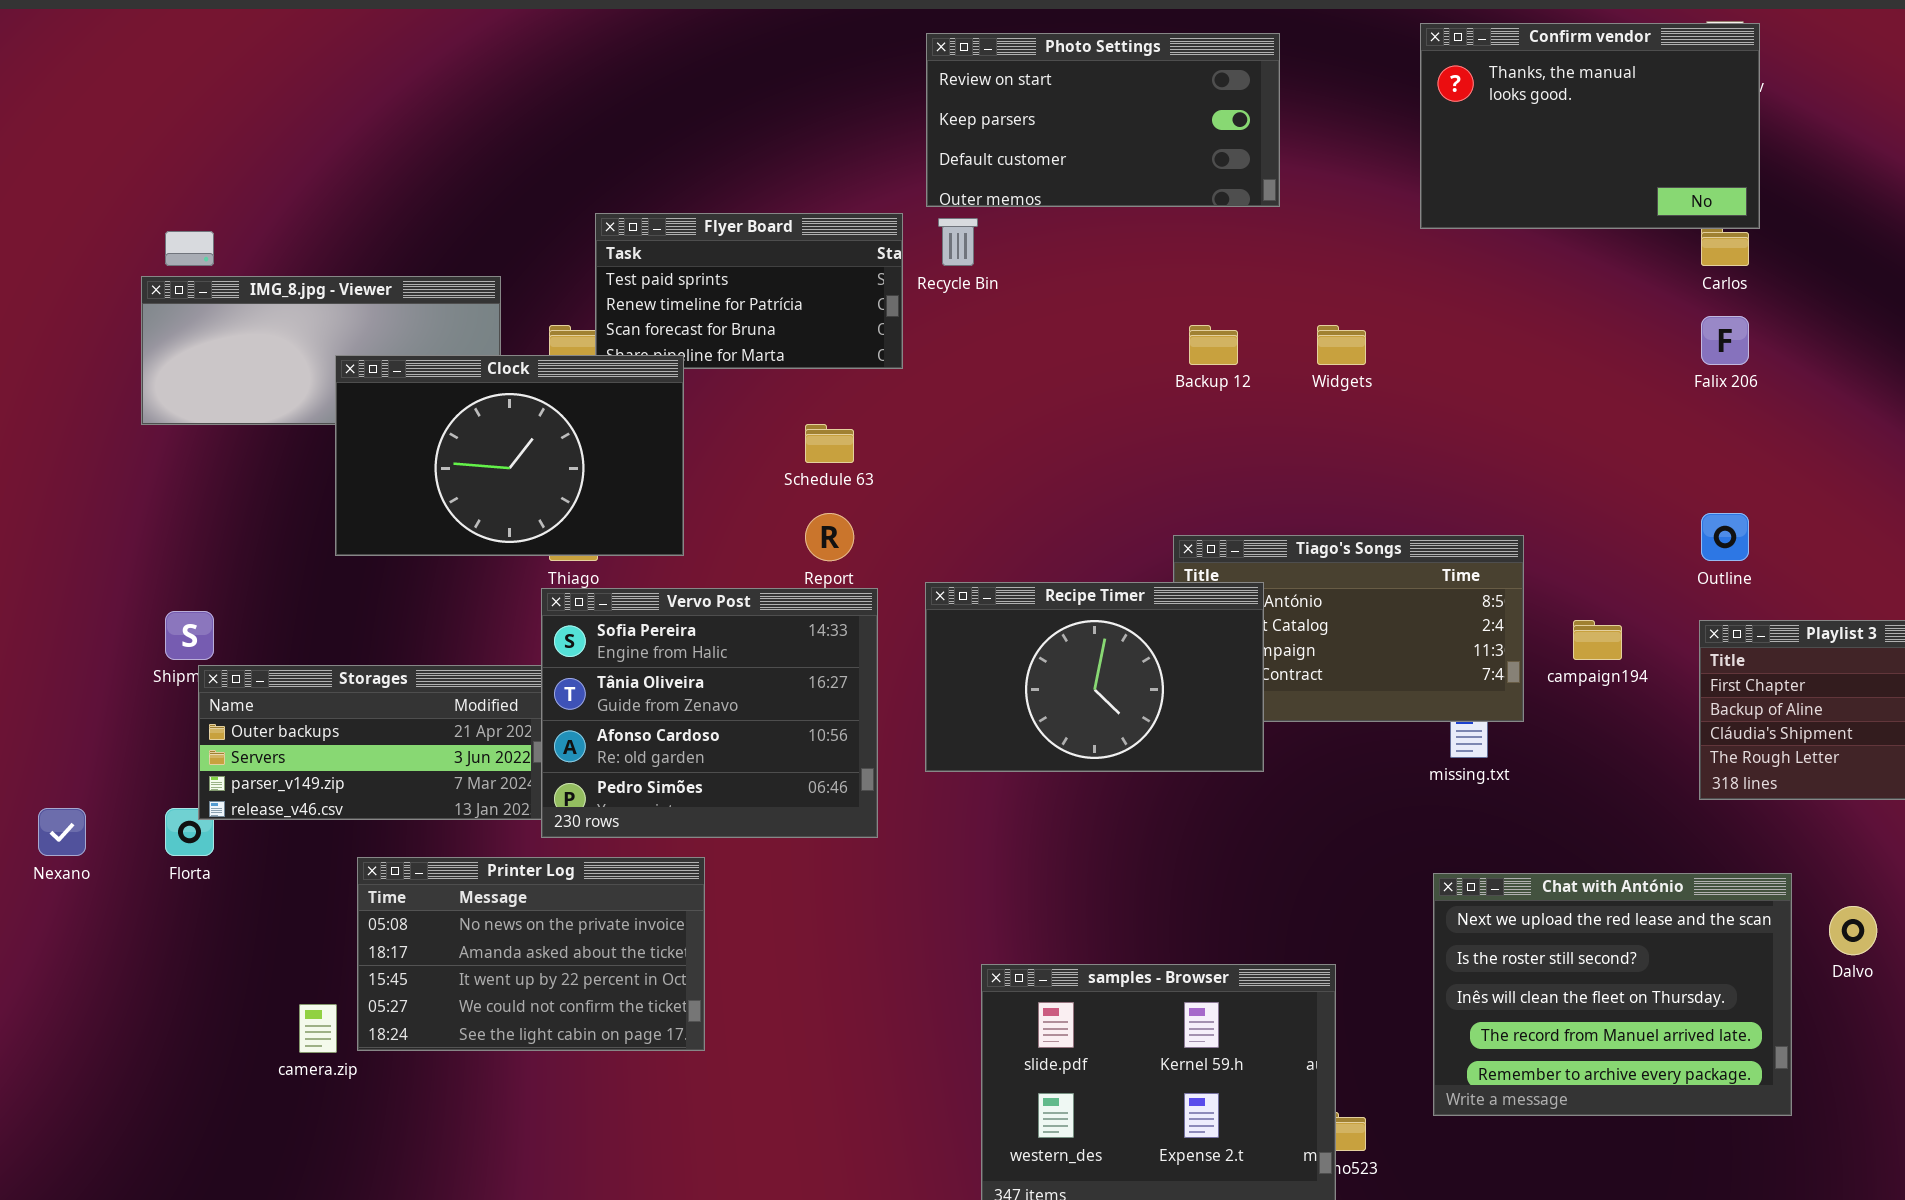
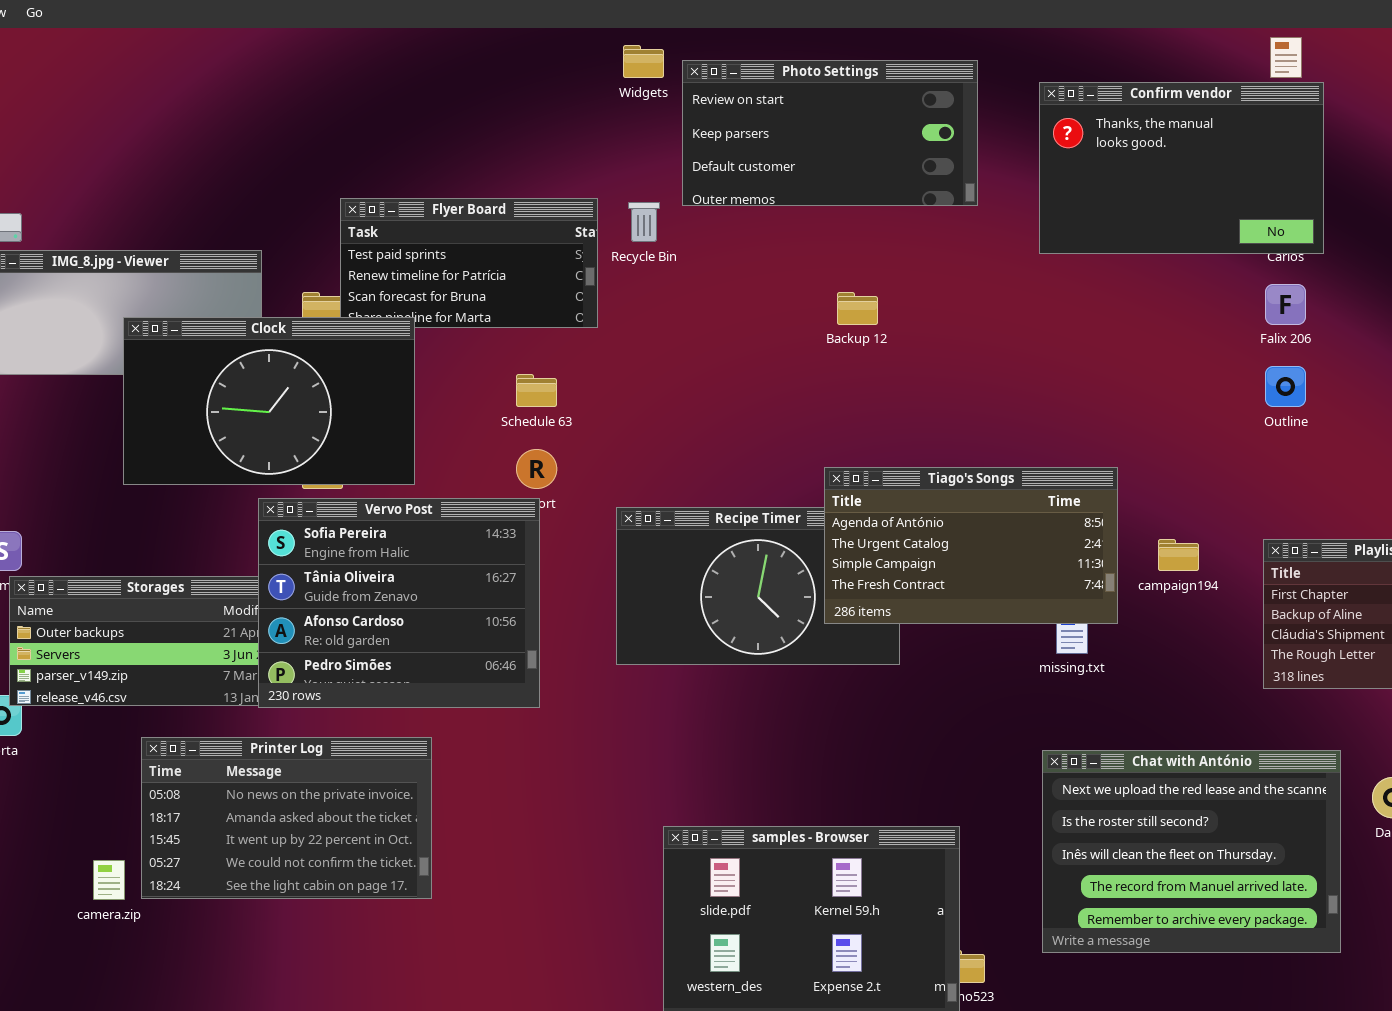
Confirm vendor: [1420,23,1760,229] -> [1039,82,1324,254], moved
Photo Settings: [926,33,1280,207] -> [682,60,978,206], moved
Widgets: [1317,325,1366,365] -> [623,45,664,78], moved
Outline: [1701,513,1749,561] -> [1265,366,1306,407], moved
Tiago's Songs: [1173,535,1524,722] -> [824,467,1118,624], raised
Vervo Post: [541,588,878,838] -> [258,498,540,708], moved

